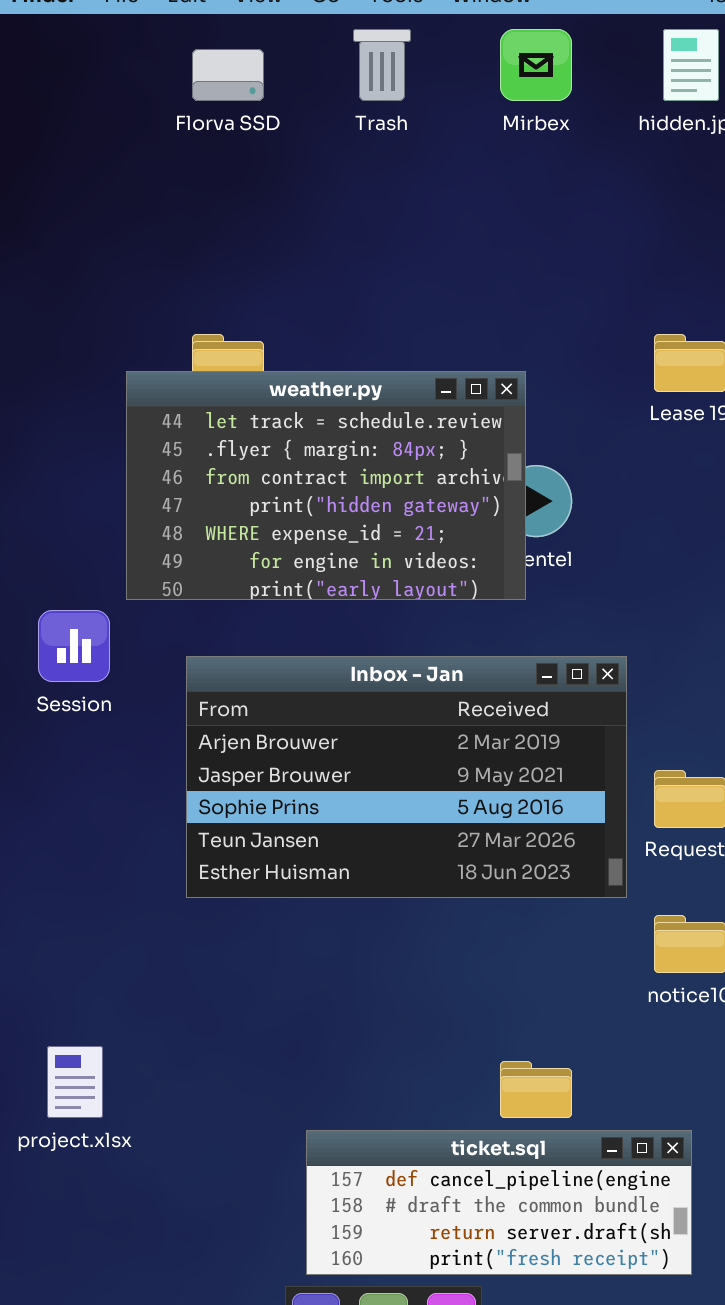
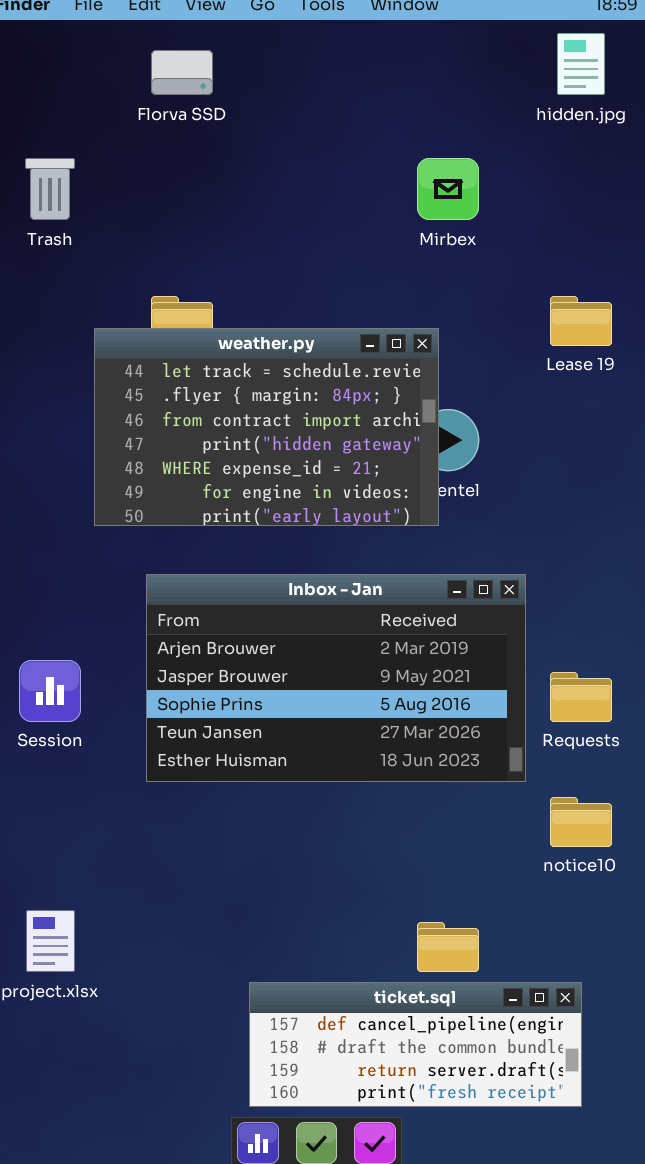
Trash: [353,29,411,101] -> [25,158,75,220], moved
Mirbex: [500,29,572,101] -> [417,158,479,220], moved
Session: [38,610,110,682] -> [19,660,81,722], moved

